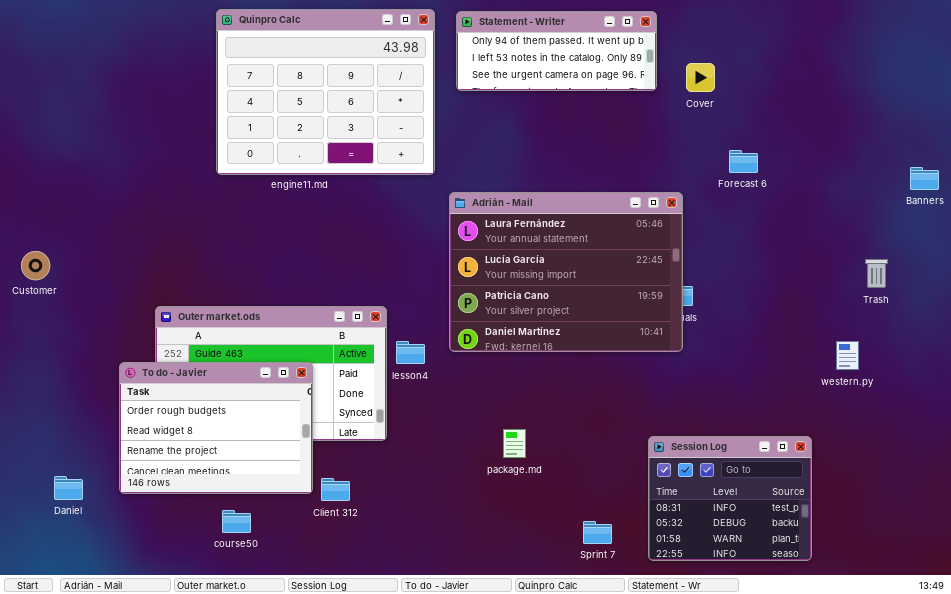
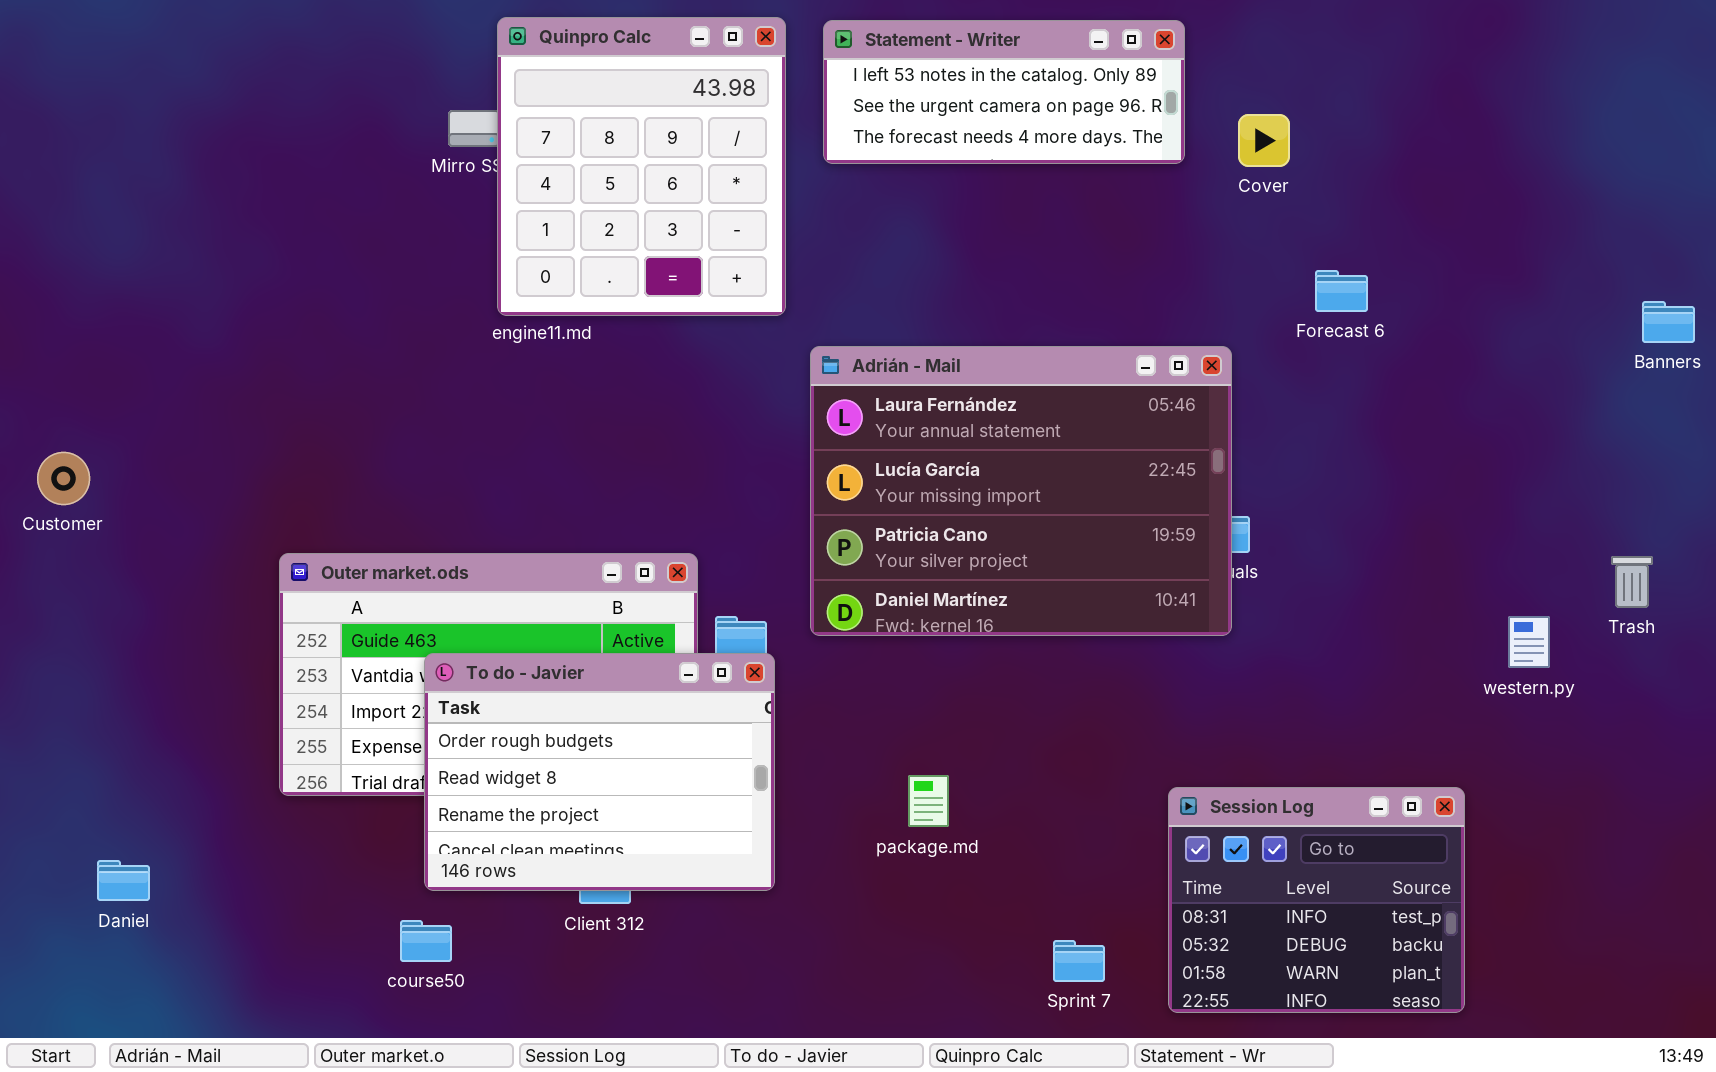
Quinpro Calc: [216,9,435,175] -> [497,17,786,316], resized
Statement - Writer: [456,11,657,91] -> [823,20,1185,164], scrolled down 1 row
Trash: [865,259,888,288] -> [1611,556,1653,608], moved
To do - Javier: [119,362,313,494] -> [424,653,775,891], moved

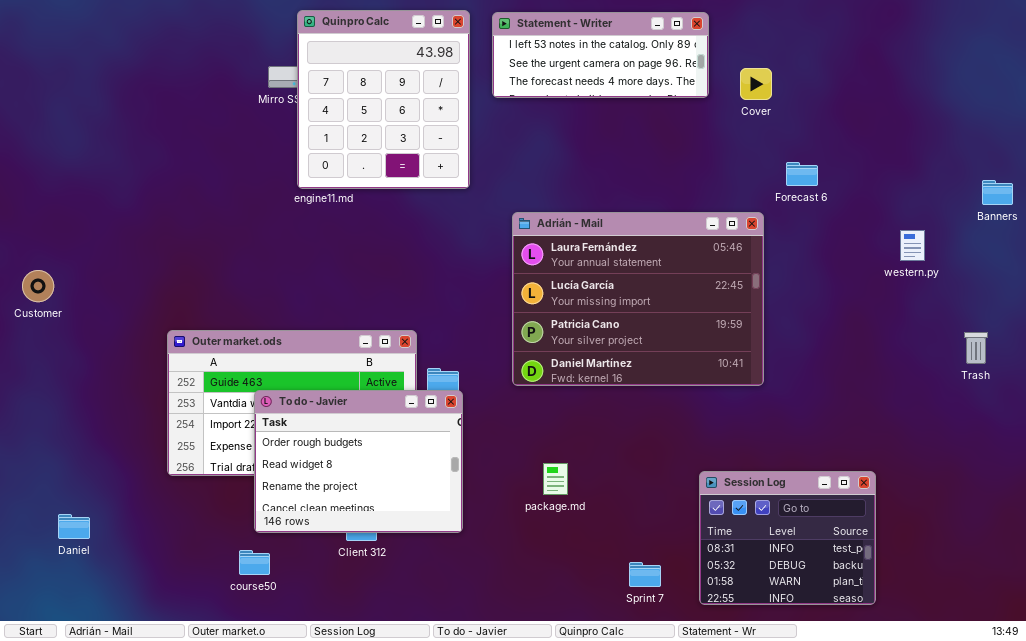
Adrián - Mail: [810,346,1232,636] -> [512,212,764,386], moved
western.py: [1508,616,1550,668] -> [900,230,925,261], moved

